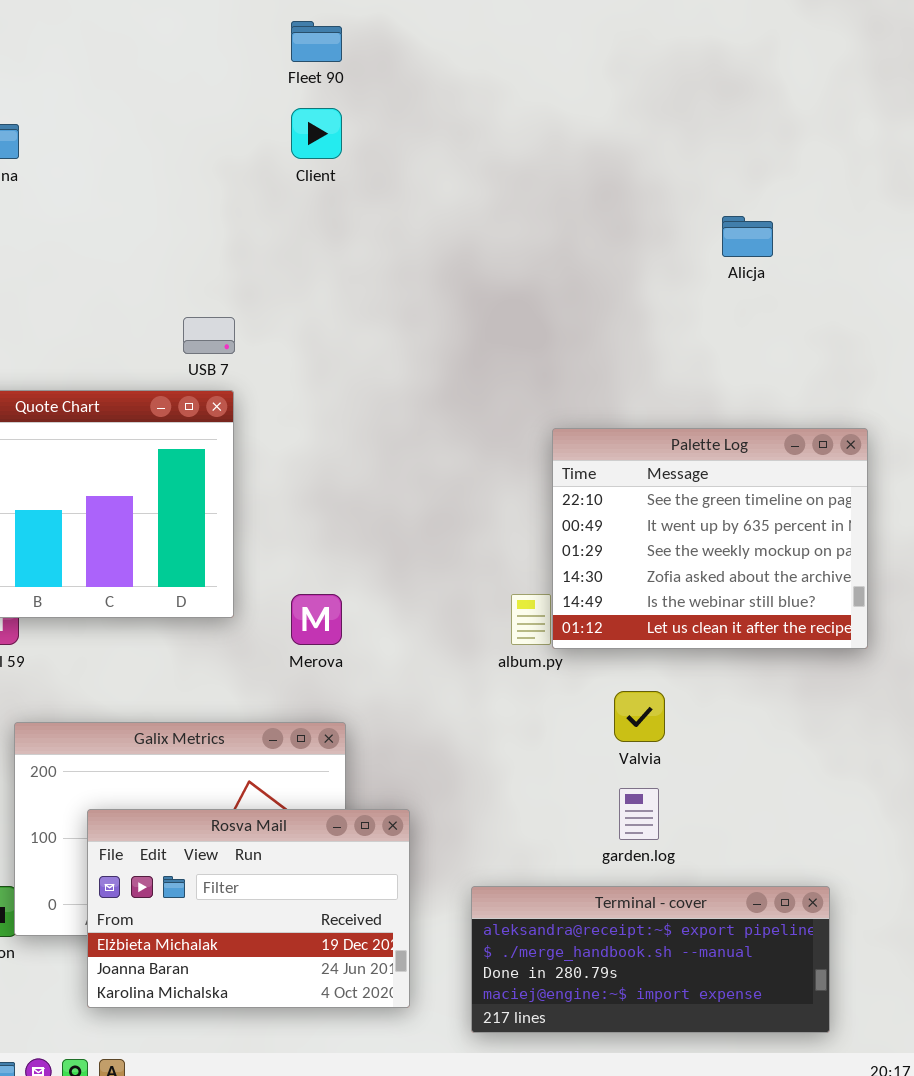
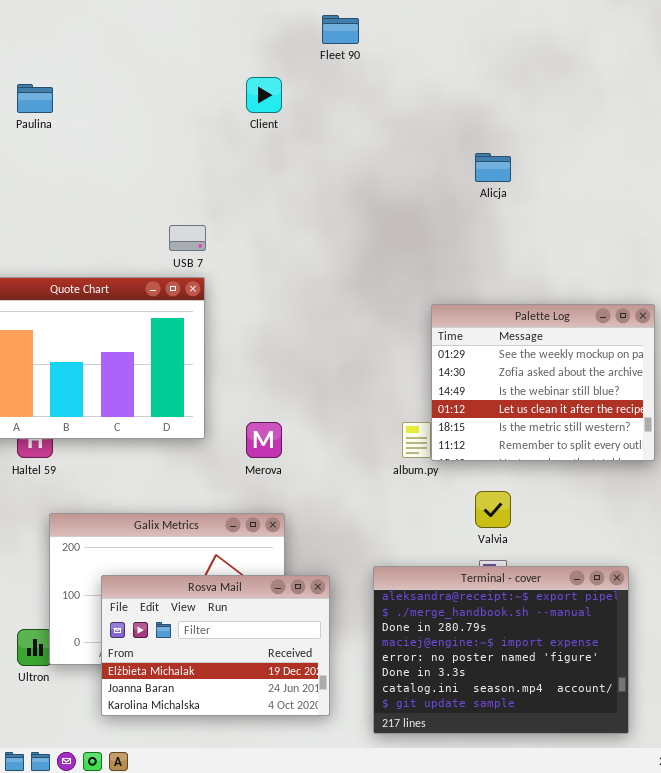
Fleet 90: [291,21,342,62] -> [322,15,359,44], moved
Alicja: [722,216,773,257] -> [475,153,511,182], moved
Palette Log: [552,428,868,649] -> [431,304,655,461], scrolled down 2 rows
Terminal - cover: [471,886,830,1033] -> [373,566,629,734], resized

